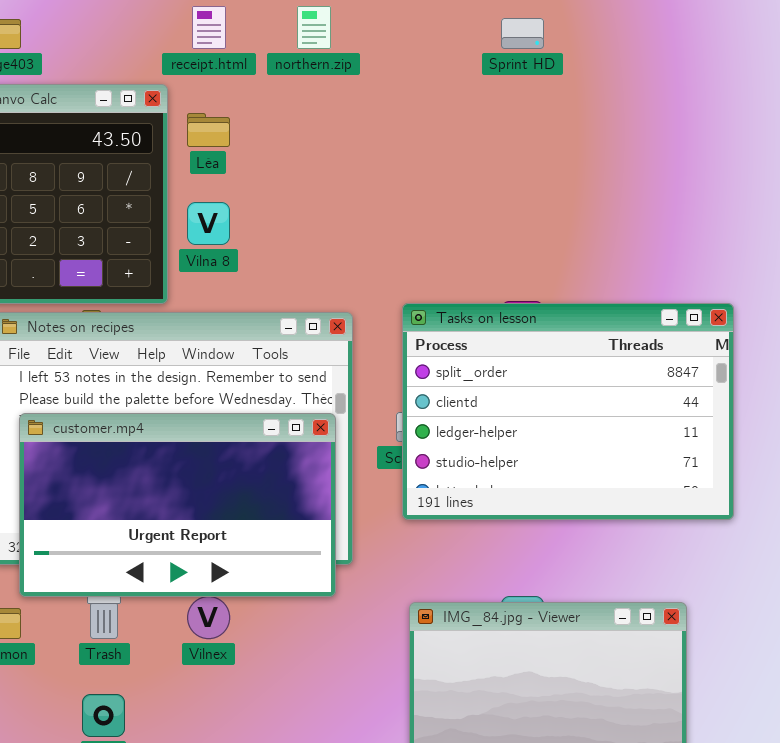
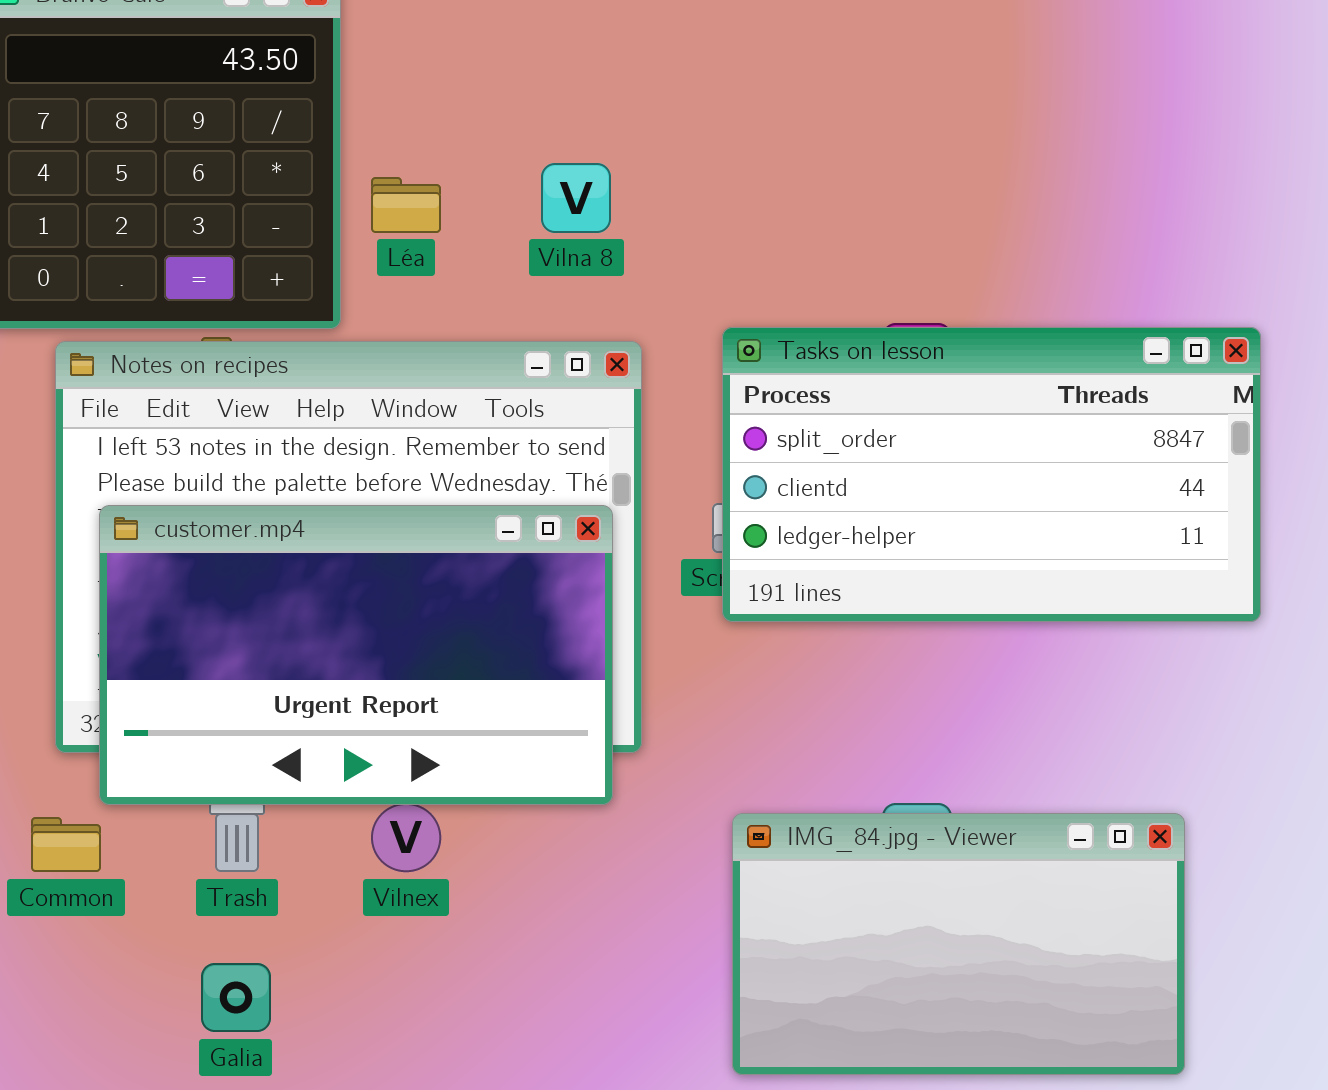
Léa: [187,113,230,147] -> [371,177,441,233], moved
Vilna 8: [187,202,230,245] -> [541,163,611,233], moved
Tasks on lesson: [402,303,734,520] -> [722,327,1261,622], resized

